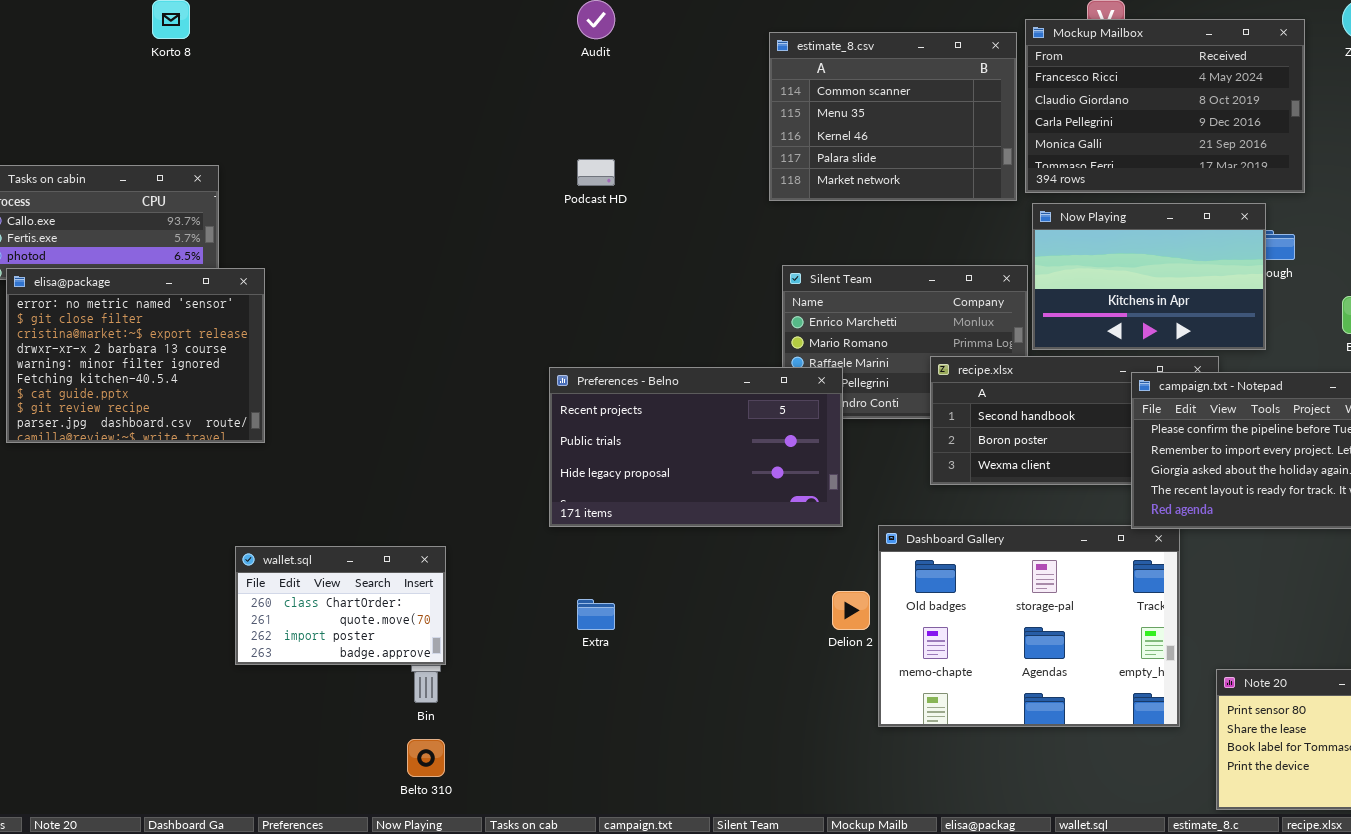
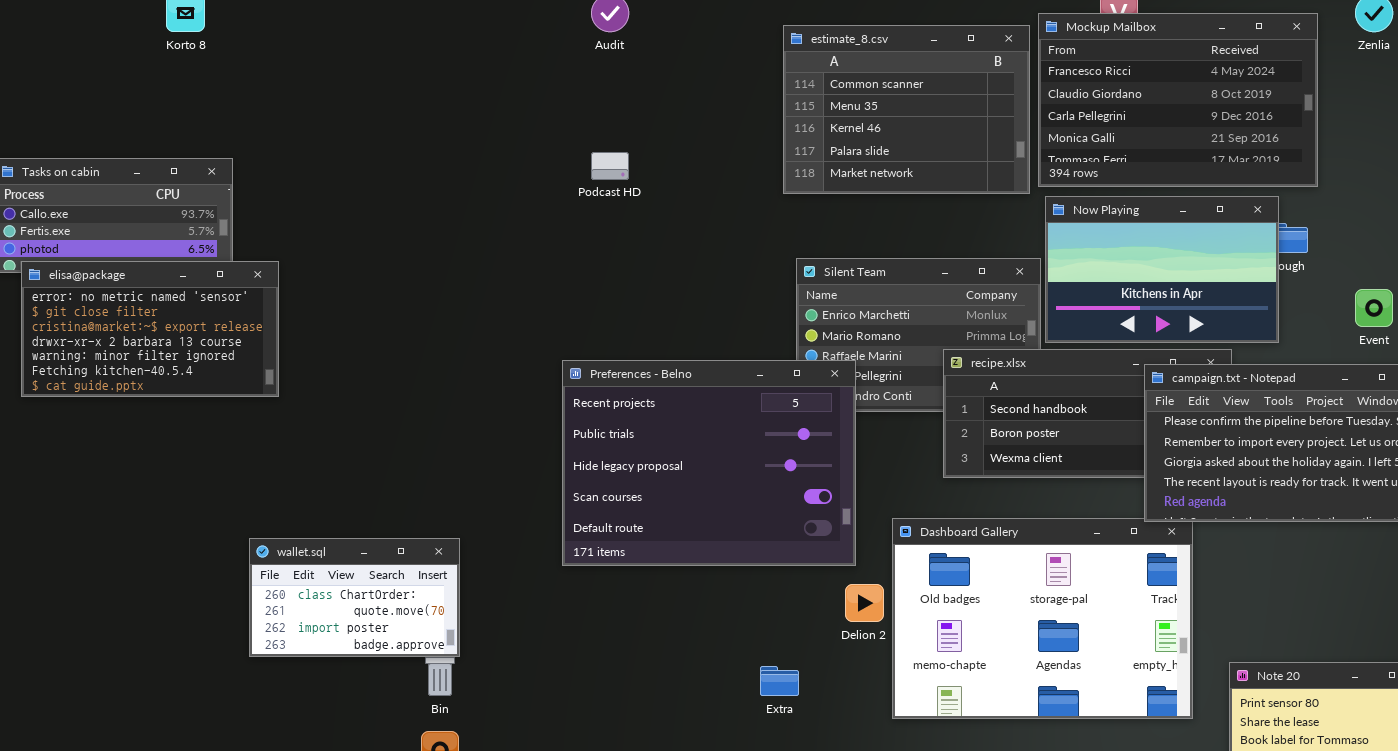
elisa@package: [6,268,265,443] -> [21,261,279,397], resized
Preferences - Belno: [549,367,843,527] -> [562,360,856,566], resized
Extra: [577,599,615,630] -> [760,666,799,696], moved

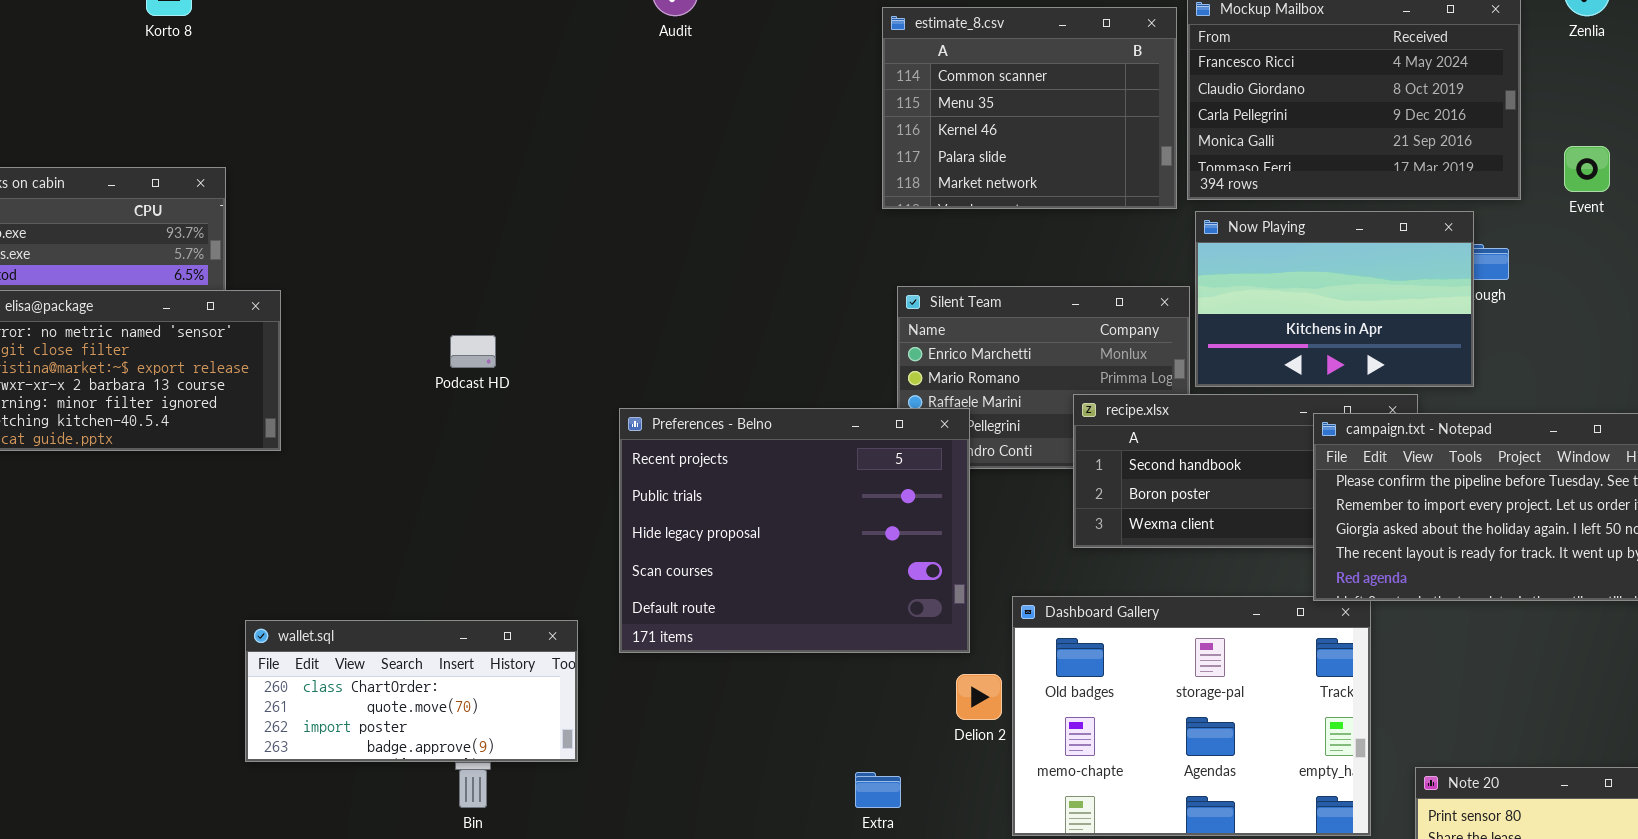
Podcast HD: [591,152,629,180] -> [450,335,496,368], moved
Event: [1355,289,1393,327] -> [1564,146,1610,192], moved
wallet.sql: [249,538,460,657] -> [245,620,578,762], resized

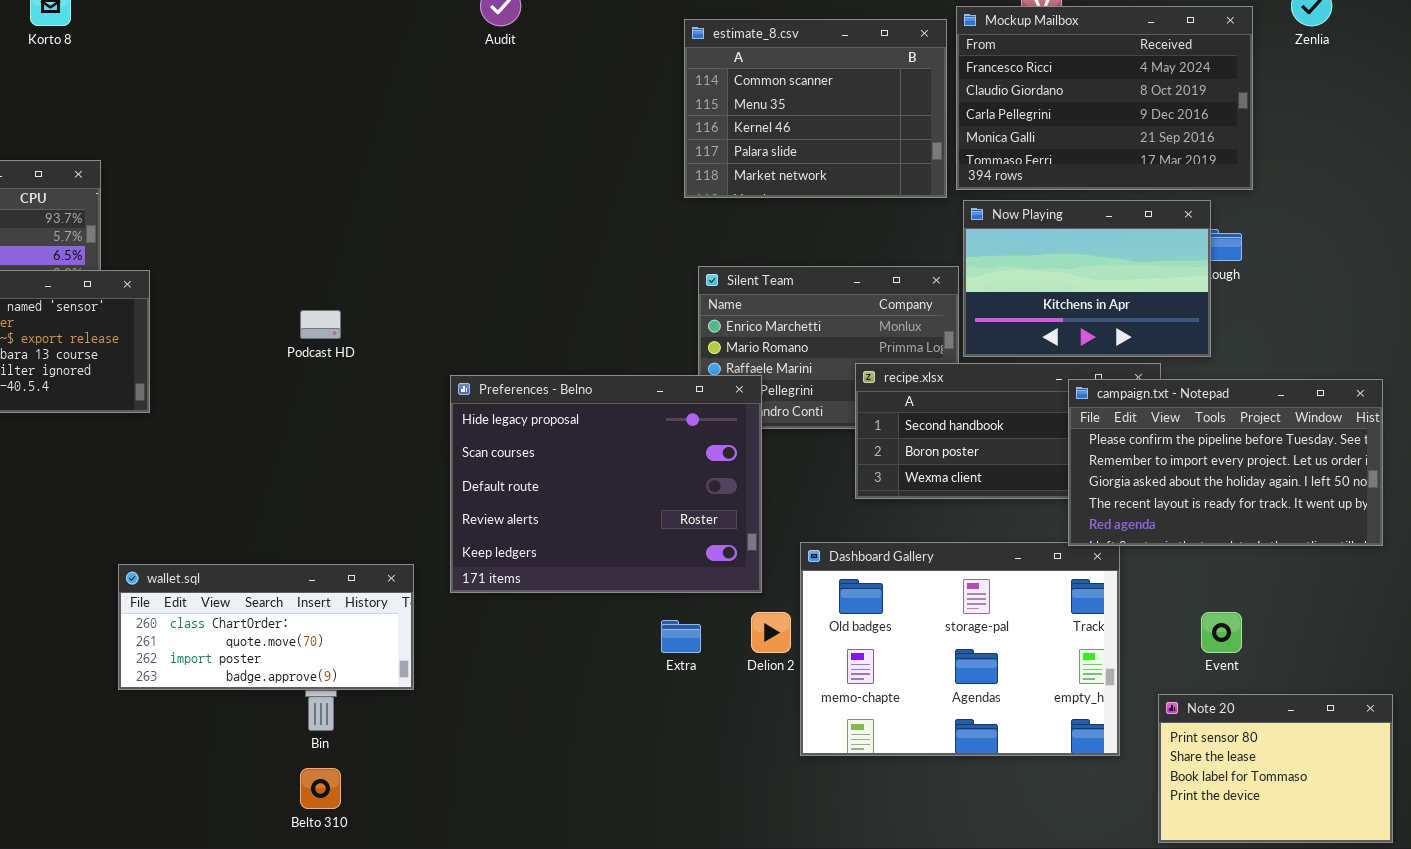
Event: [1564,146,1610,192] -> [1201,612,1242,653], moved
Preferences - Belno: [619,408,970,653] -> [450,375,762,593], scrolled down 2 rows
Extra: [855,772,901,808] -> [661,620,701,653], moved

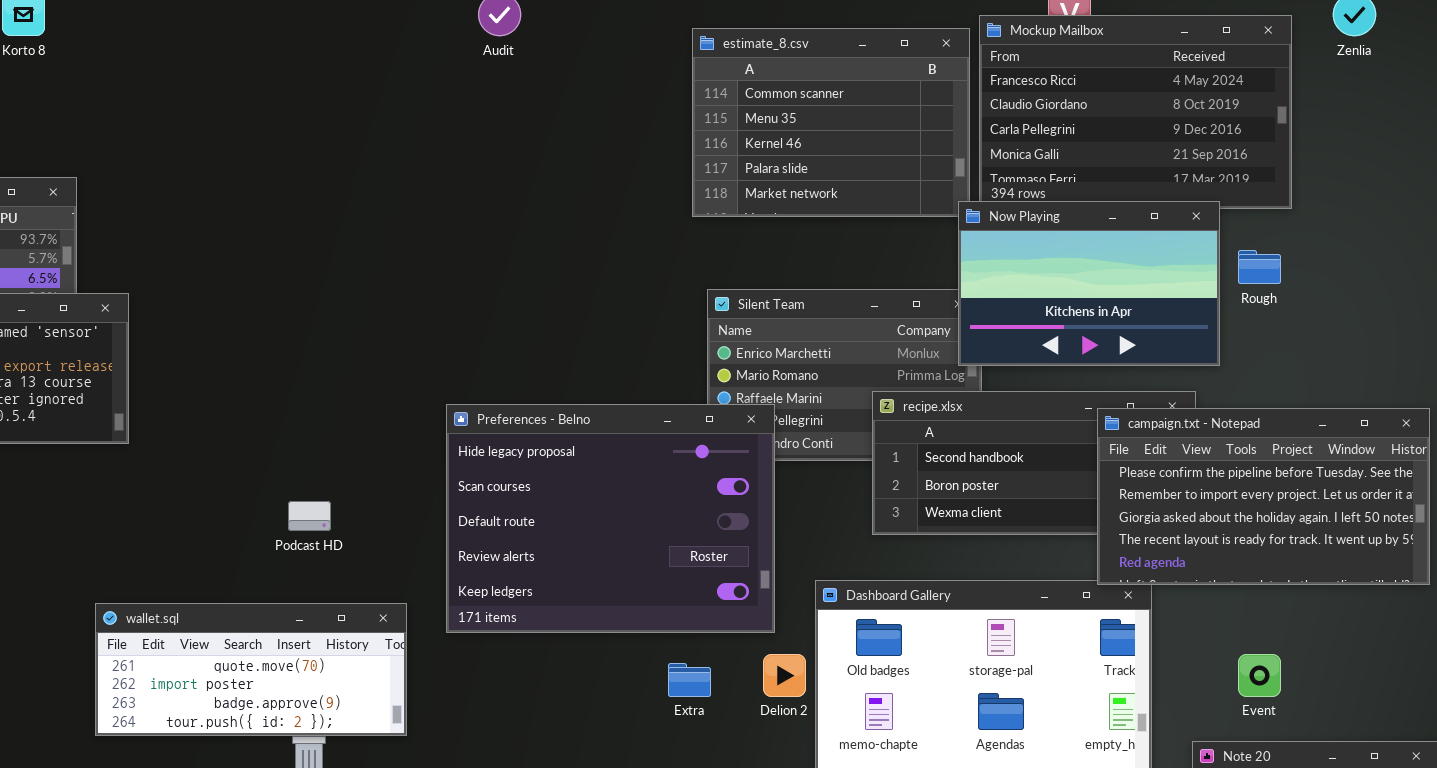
Now Playing: [963,200,1211,357] -> [958,201,1220,366], moved
Podcast HD: [300,310,341,339] -> [288,501,331,531], moved
wallet.sql: [118,564,414,690] -> [95,603,407,736], scrolled down 1 row

